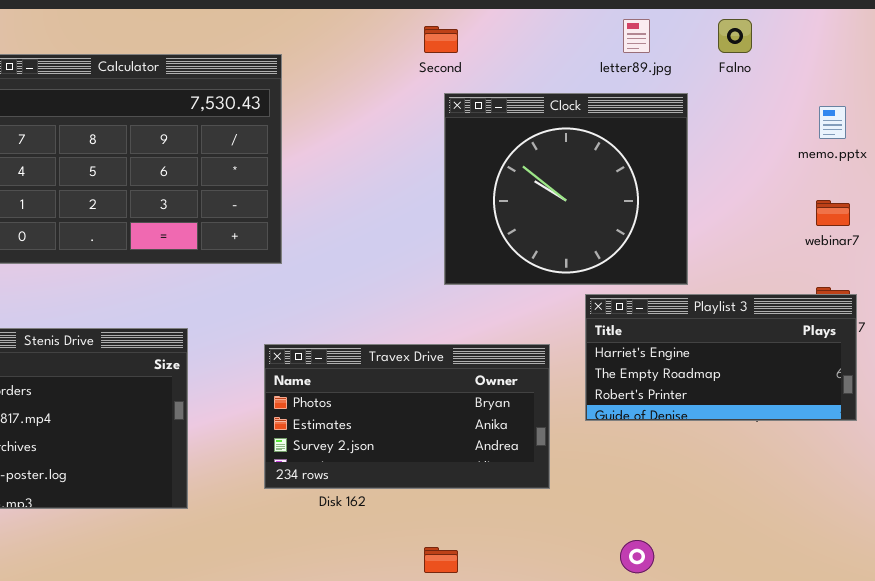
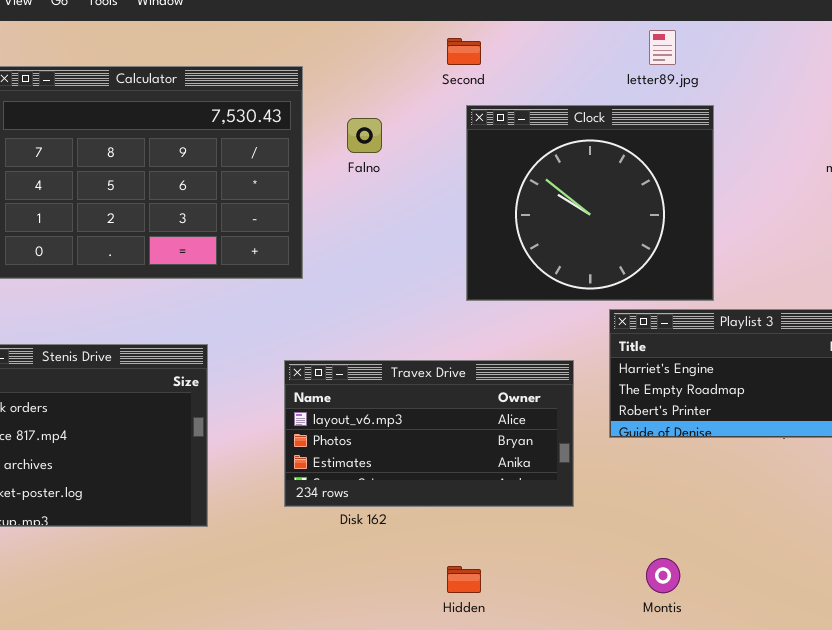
Falno: [718,19,752,53] -> [347,118,382,153], moved
Travex Drive: [264,344,550,489] -> [284,360,574,507], scrolled up 1 row

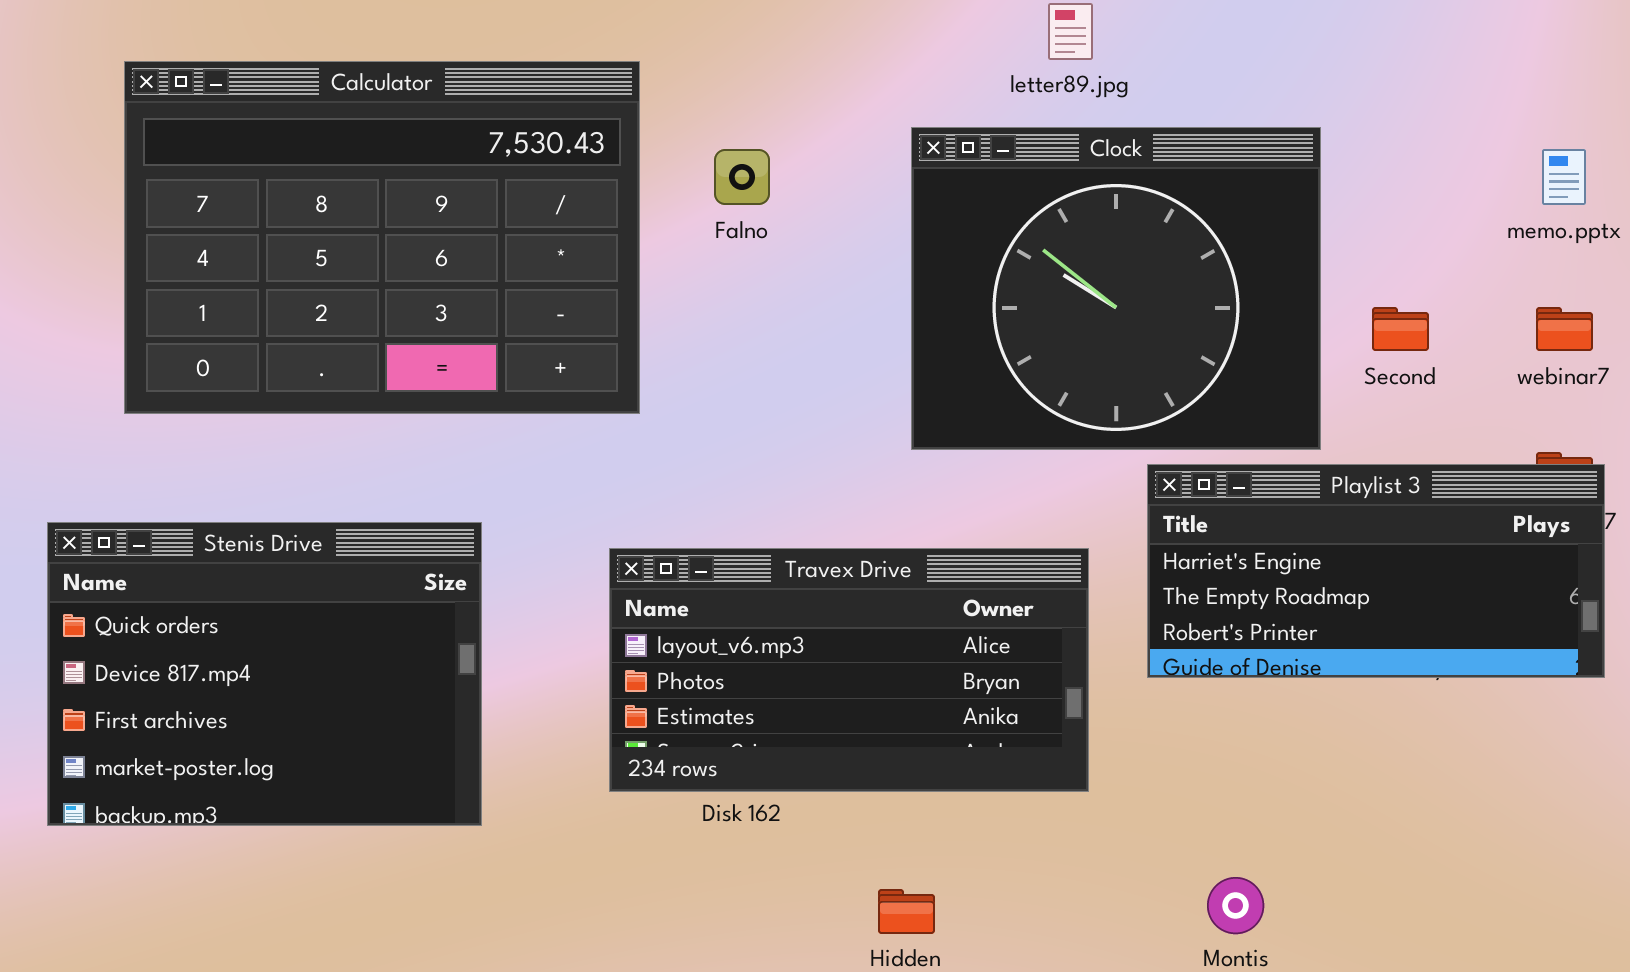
letter89.jpg: [649,30,676,65] -> [1048,3,1093,60], moved
Second: [447,38,481,65] -> [1372,307,1429,351], moved

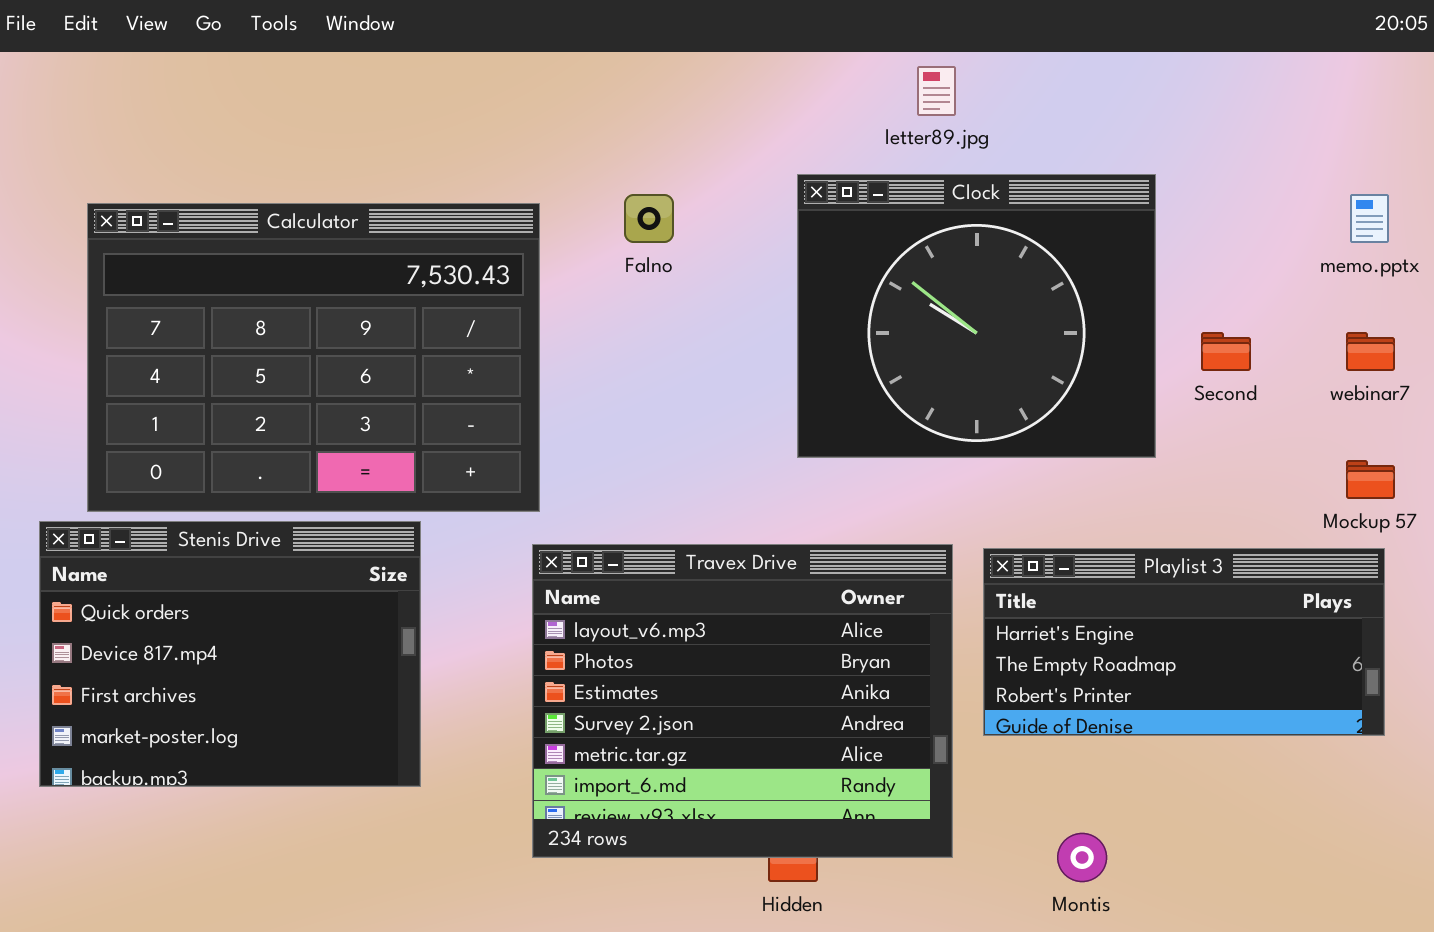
Calculator: [124,61,640,414] -> [87,203,540,512], moved
Playlist 3: [1147,464,1605,678] -> [983,548,1385,736], moved
Travex Drive: [609,548,1089,792] -> [532,544,953,858], resized

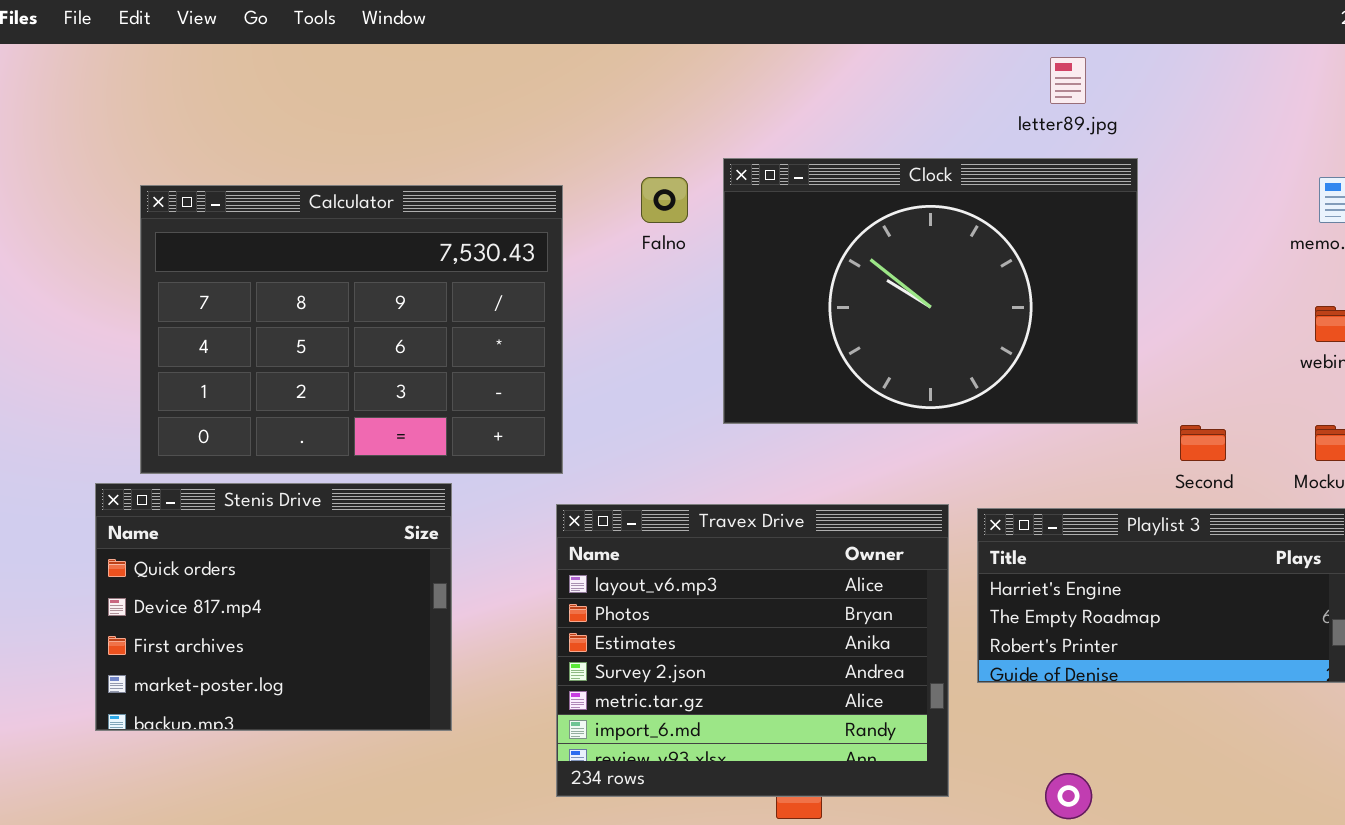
letter89.jpg: [917,66,956,116] -> [1050,57,1086,104], moved
Clock: [797,174,1156,458] -> [723,158,1138,424], resized
Second: [1201,332,1251,371] -> [1180,425,1226,461], moved

